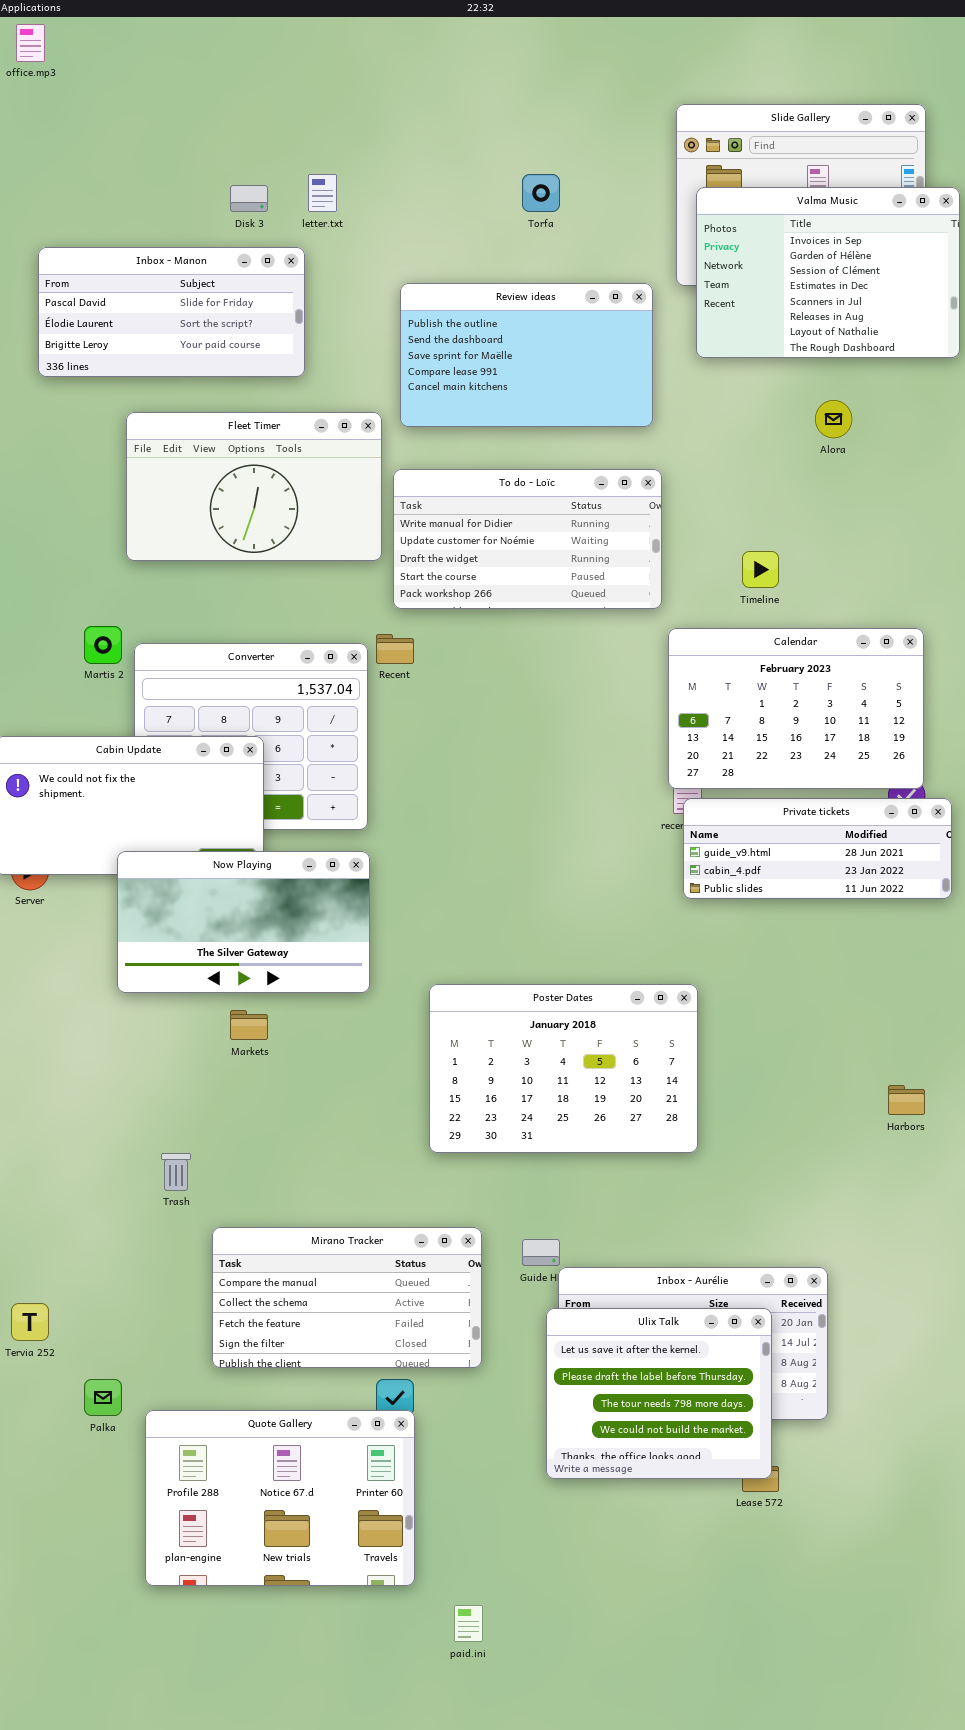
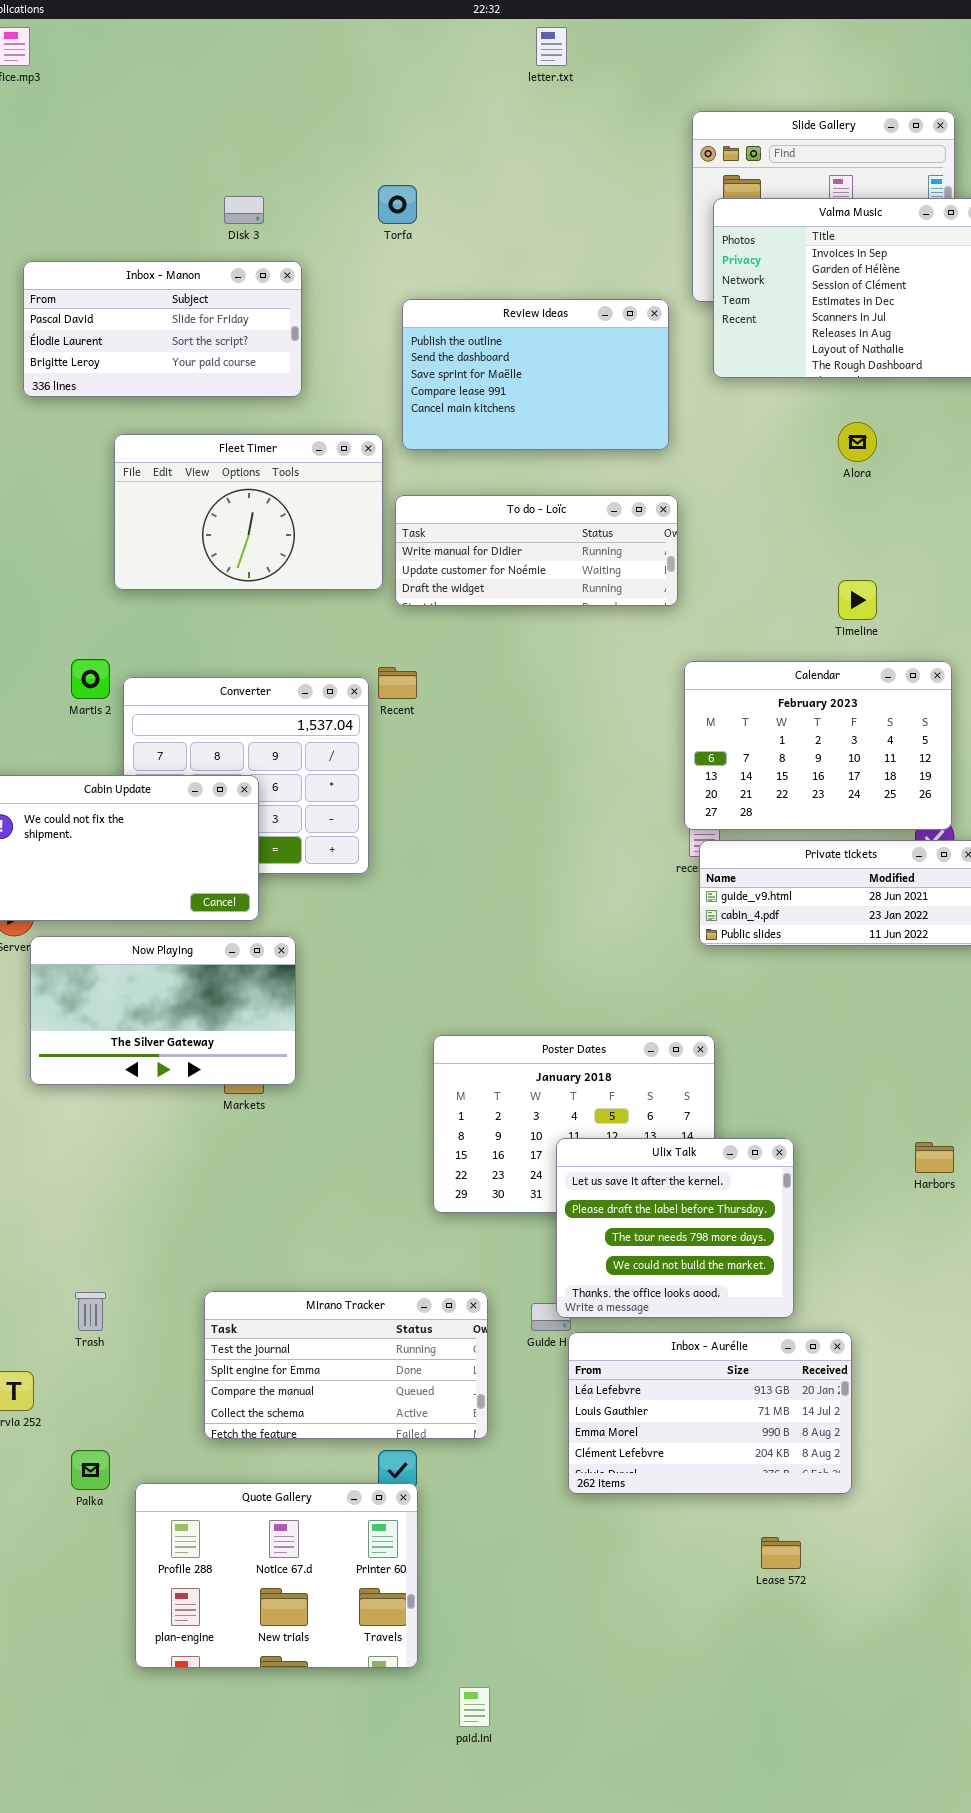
letter.txt: [308,174,337,212] -> [536,27,567,66], moved
Torfa: [522,174,560,212] -> [378,185,417,224], moved
To do - Loïc: [393,469,662,609] -> [395,495,678,606], resized
Timeline: [742,551,779,588] -> [838,580,877,620], moved
Now Playing: [117,851,370,993] -> [30,936,296,1085], moved
Trash: [161,1153,191,1191] -> [75,1292,106,1331], moved
Mirano Tracker: [212,1227,482,1368] -> [204,1291,488,1439], scrolled up 2 rows
Ulix Talk: [546,1308,772,1479] -> [556,1138,794,1318], moved

